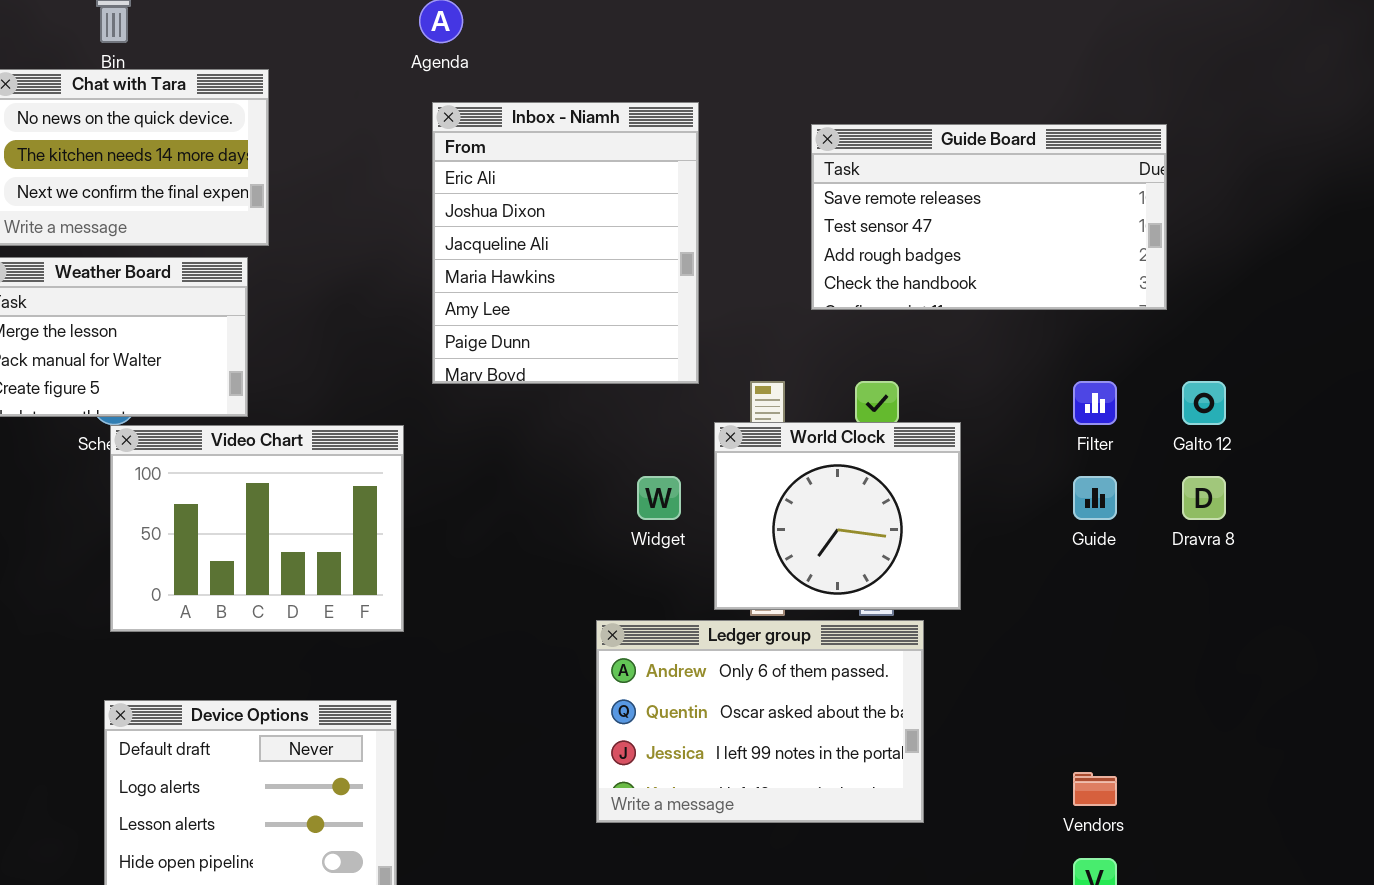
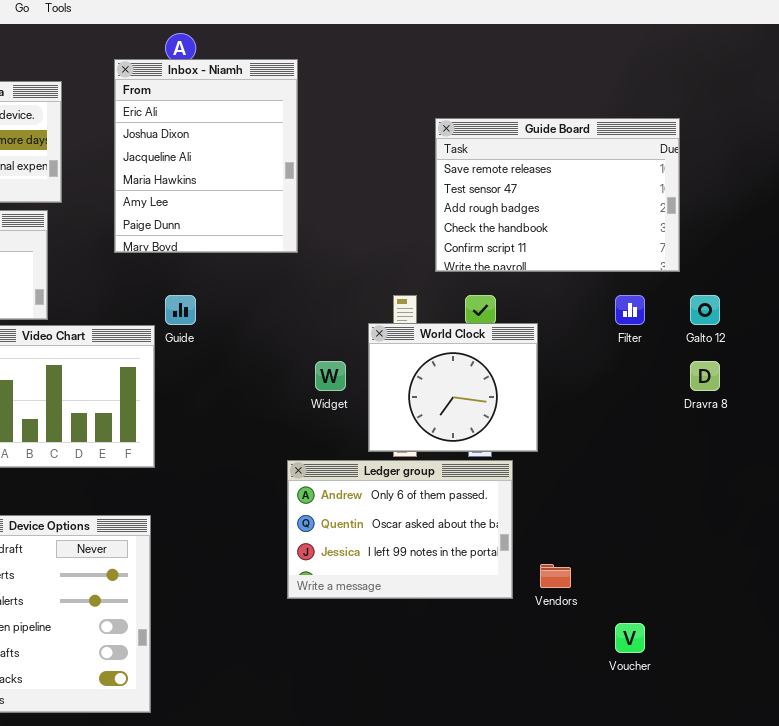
Inbox - Niamh: [432,102,699,384] -> [114,59,298,253], moved
Guide Board: [811,124,1167,310] -> [435,118,680,272], resized
Guide: [1073,476,1117,520] -> [165,295,196,325], moved
Vendors: [1073,772,1117,806] -> [540,564,571,588], moved

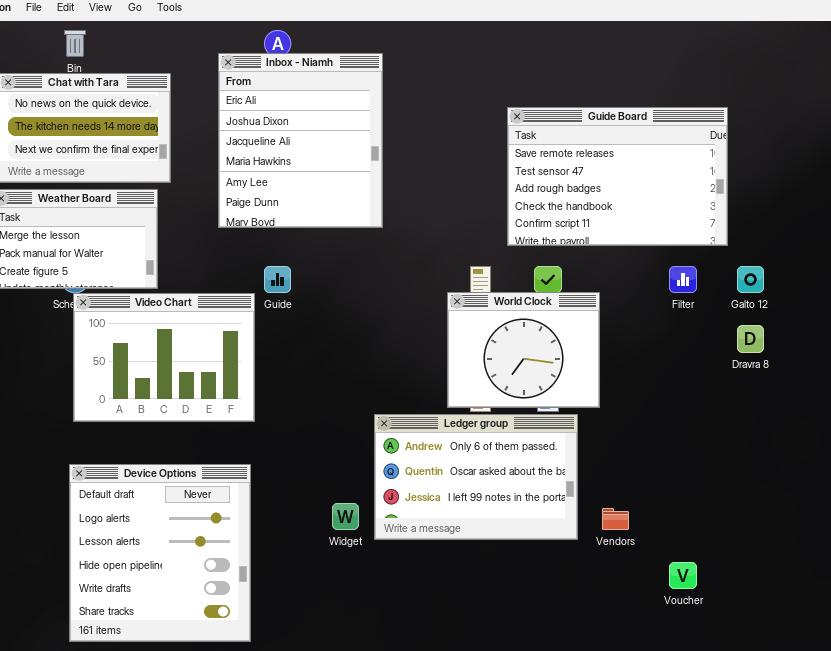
Widget: [315,361,346,391] -> [332,503,359,530], moved

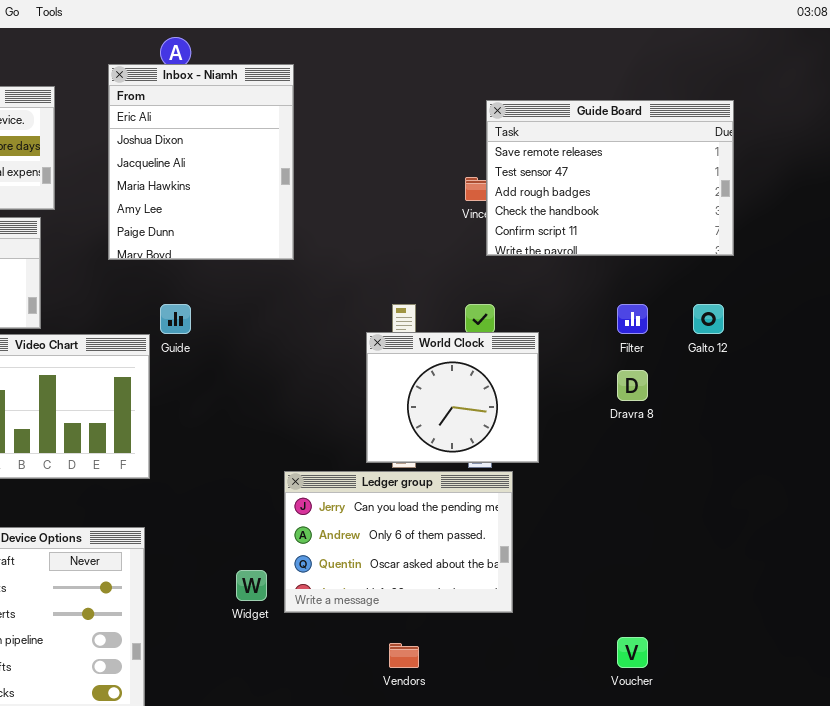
Guide Board: [507,107,728,246] -> [486,100,734,256], moved
Dravra 8: [737,325,764,353] -> [617,370,648,401], moved
Ledger group: [374,414,578,540] -> [284,471,513,613], scrolled up 1 row
Vendors: [602,508,629,530] -> [389,643,419,668], moved

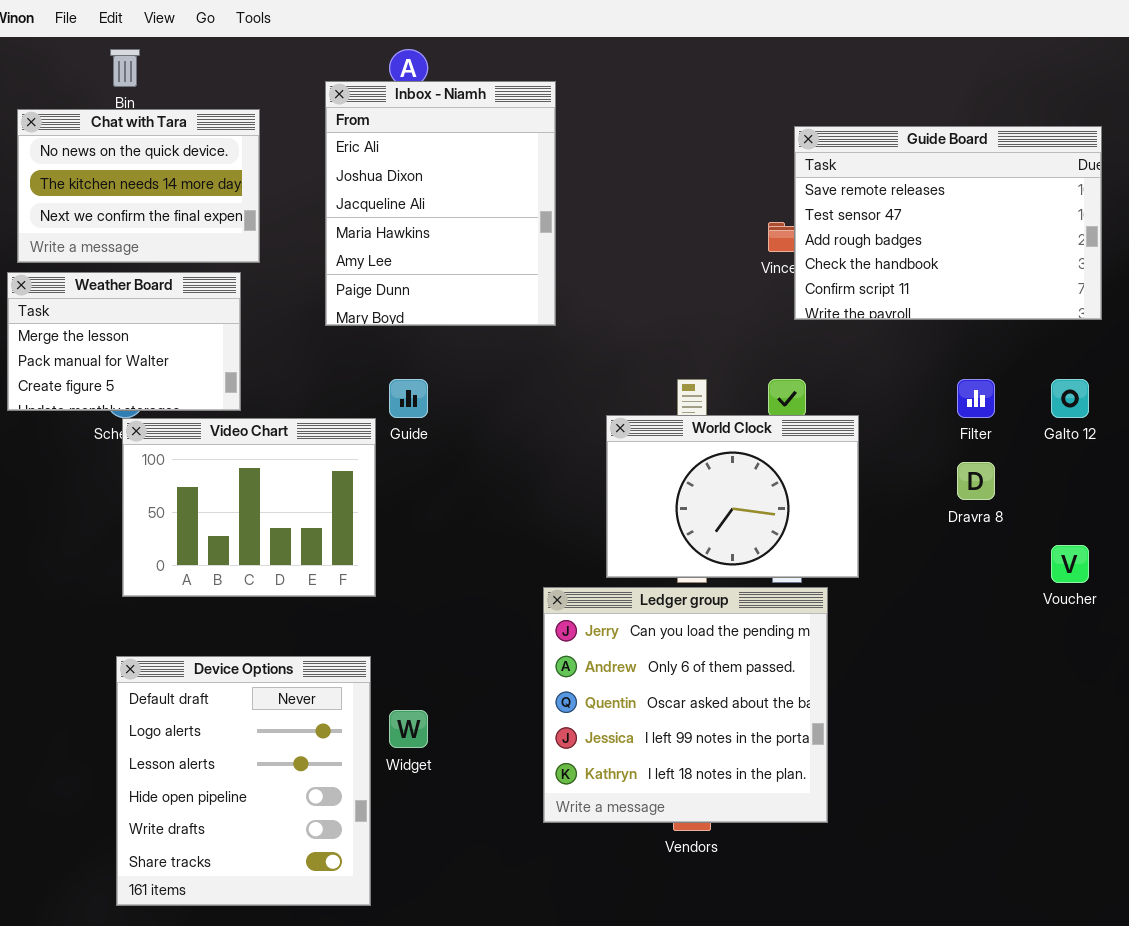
World Clock: [366,332,539,463] -> [606,415,859,578], resized
Ledger group: [284,471,513,613] -> [543,587,828,823], resized
Widget: [236,570,267,601] -> [389,710,428,748], moved
Voucher: [617,637,648,668] -> [1051,545,1089,583], moved

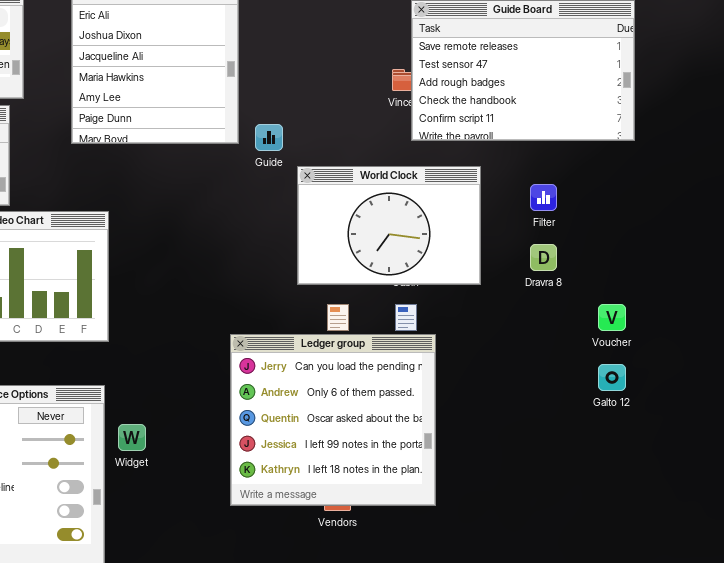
Guide: [389,379,428,418] -> [255,124,283,151], moved
Galto 12: [1051,379,1089,418] -> [598,364,626,391], moved
World Clock: [606,415,859,578] -> [297,166,481,285], moved

